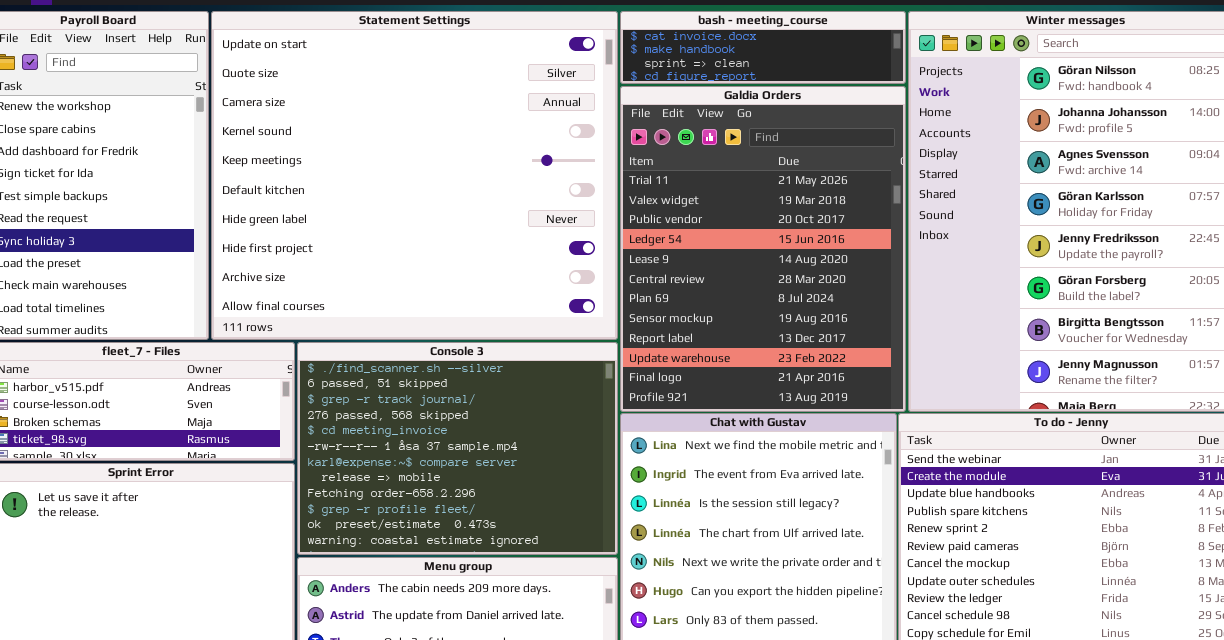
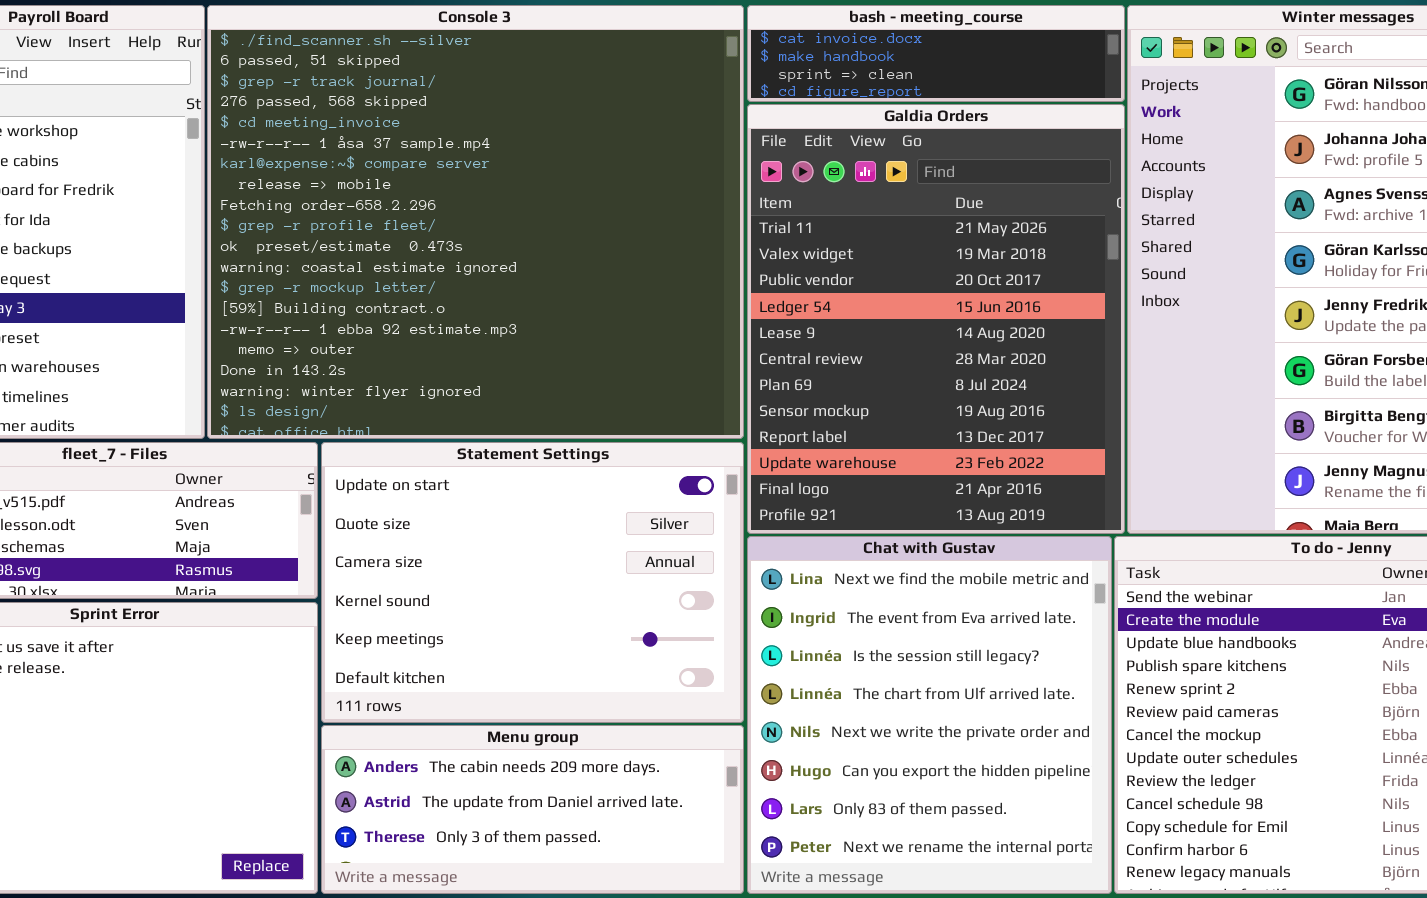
Statement Settings: [211,11,618,340] -> [321,442,744,723], moved, resized
Console 3: [297,342,618,555] -> [207,5,744,439], moved, resized

